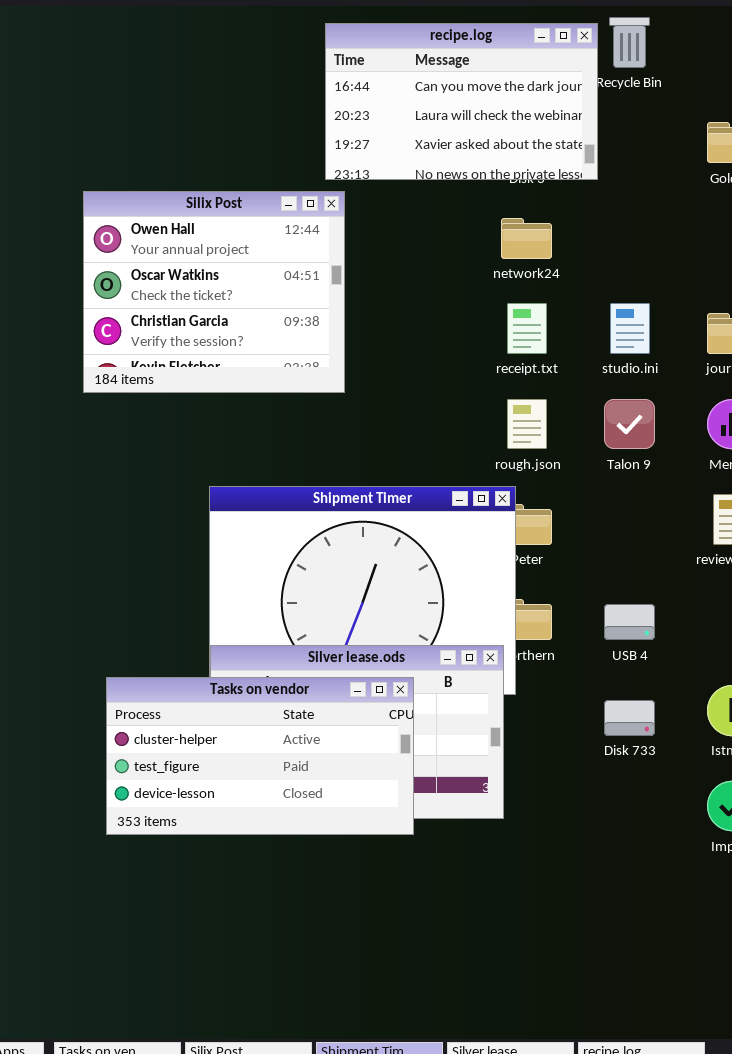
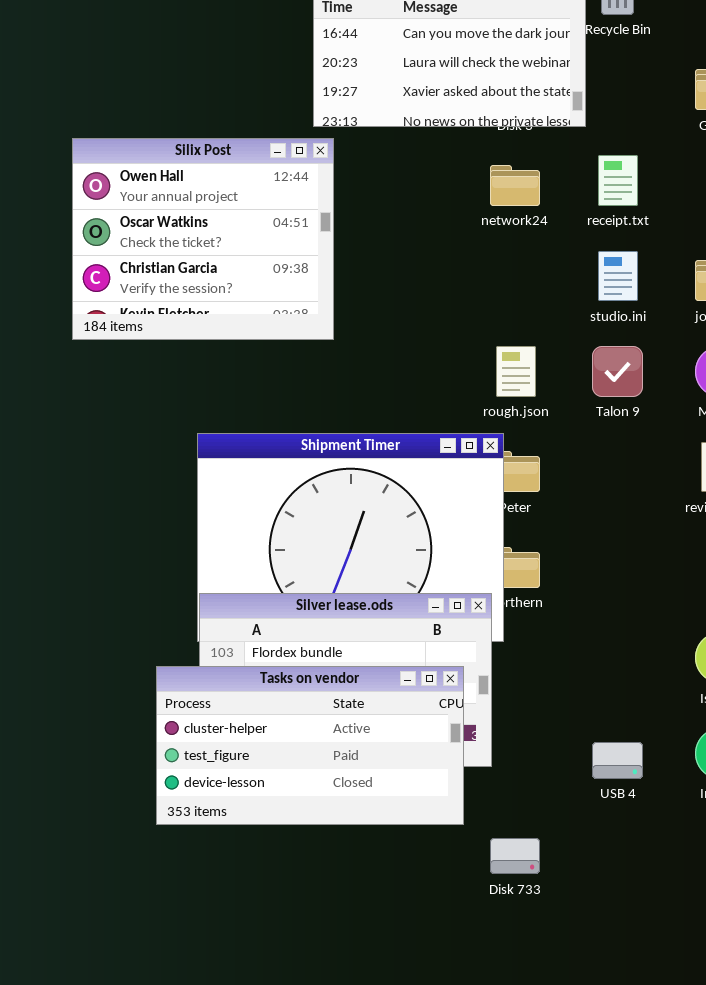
receipt.txt: [507,303,547,354] -> [598,155,638,206], moved
USB 4: [604,604,655,640] -> [592,742,643,779], moved
Tasks on vendor: [106,677,414,835] -> [156,666,464,825], moved
Disk 733: [604,700,655,736] -> [490,838,540,874], moved

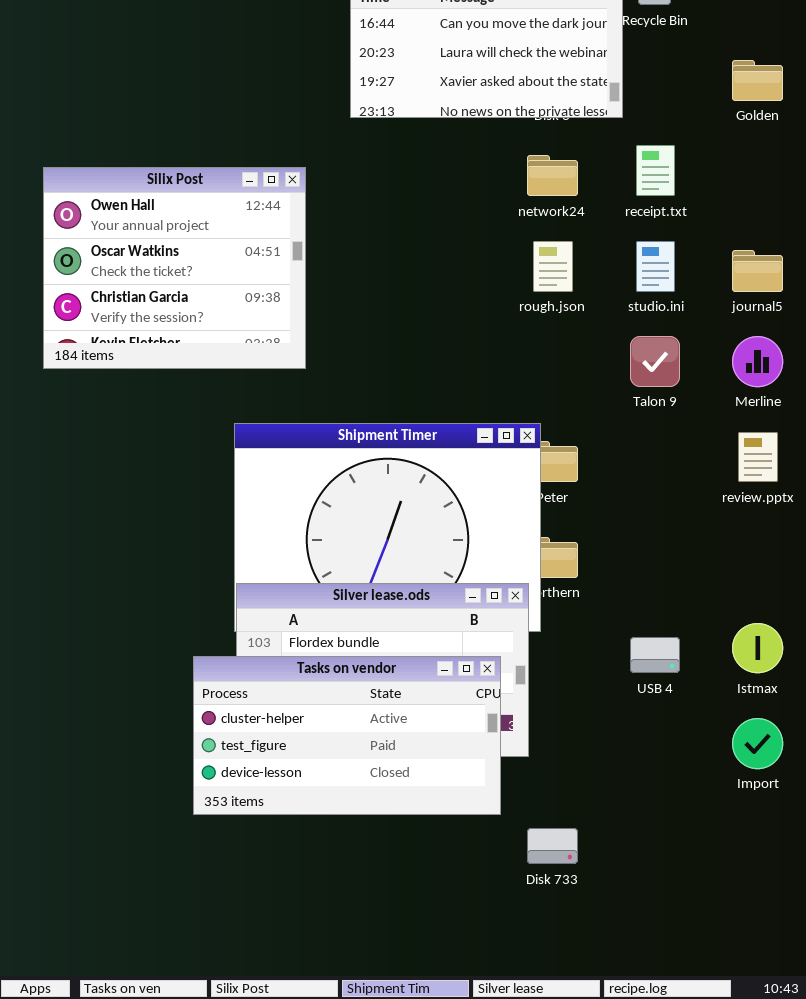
Silix Post: [72,138,334,340] -> [43,167,306,369], moved
rough.json: [496,346,536,397] -> [533,241,573,292], moved
USB 4: [592,742,643,779] -> [630,637,680,673], moved

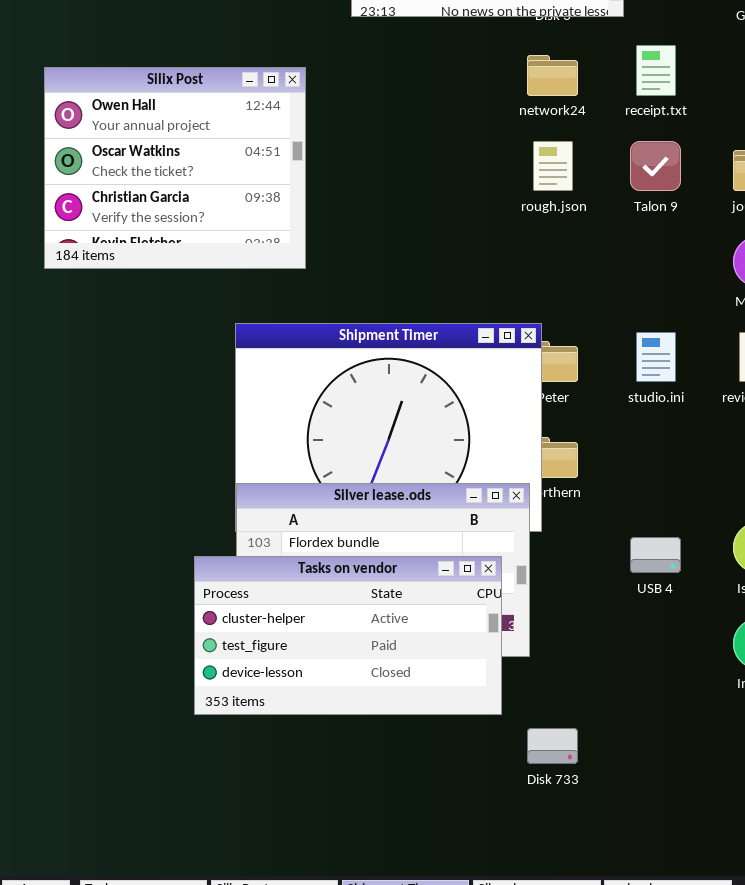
studio.ini: [636,241,675,292] -> [636,332,676,382], moved
Talon 9: [630,336,680,387] -> [630,141,681,191], moved

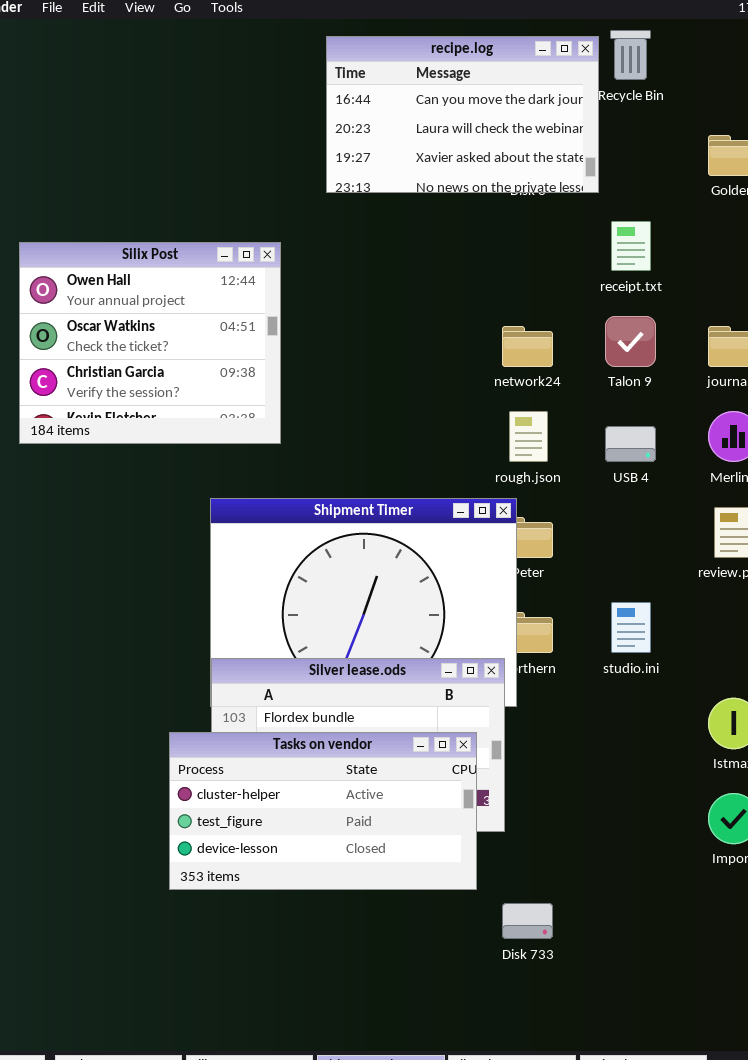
network24: [527,55,578,96] -> [502,326,553,367], moved
rough.json: [533,141,573,191] -> [509,411,548,462], moved
studio.ini: [636,332,676,382] -> [611,602,651,653], moved
USB 4: [630,537,681,573] -> [605,426,656,462], moved

